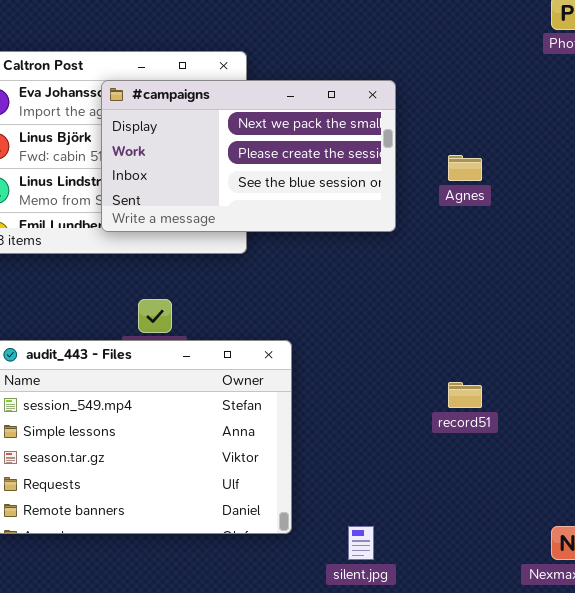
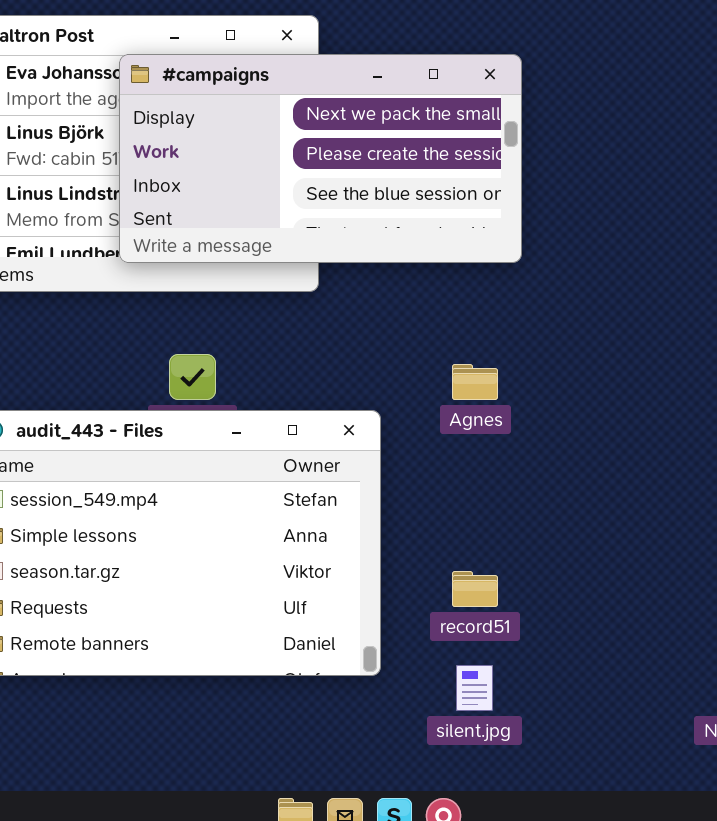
Agnes: [448,155,482,181] -> [452,364,498,400], moved
record51: [448,382,482,408] -> [452,571,498,607], moved

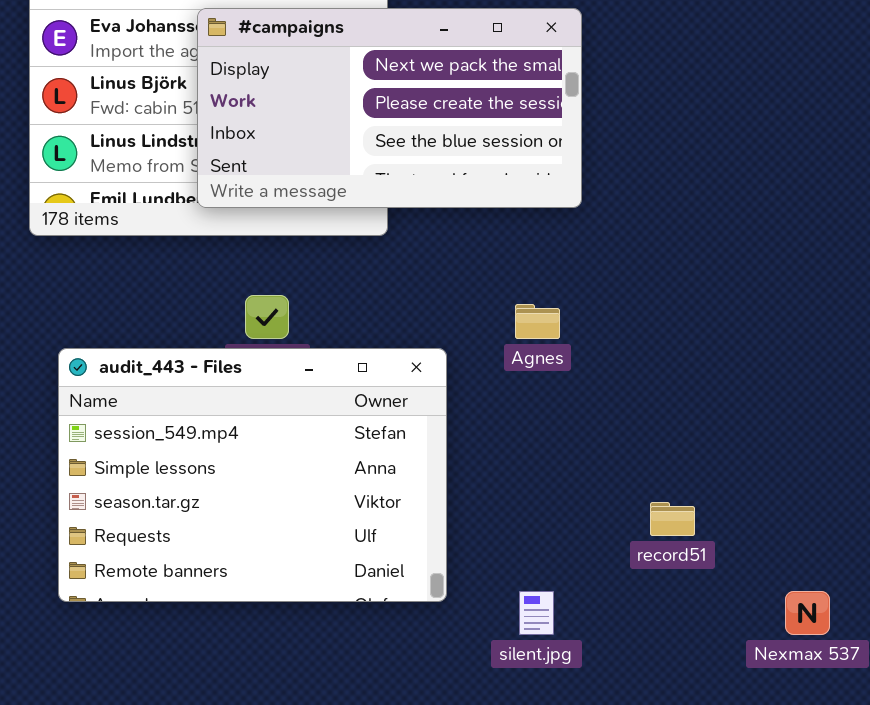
record51: [452,571,498,607] -> [650,502,695,536], moved

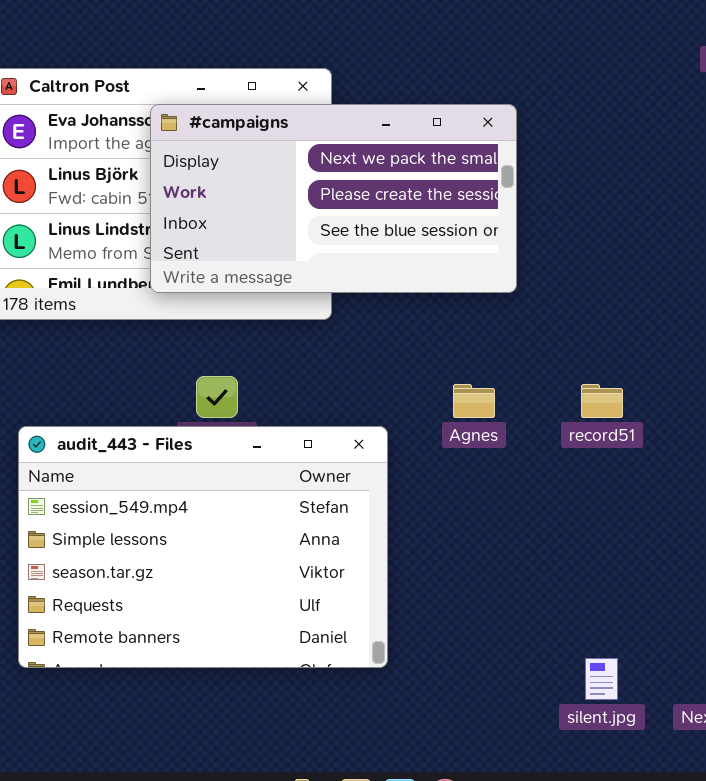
record51: [650,502,695,536] -> [581,384,623,418], moved
silent.jpg: [519,591,554,635] -> [585,658,618,700], moved

